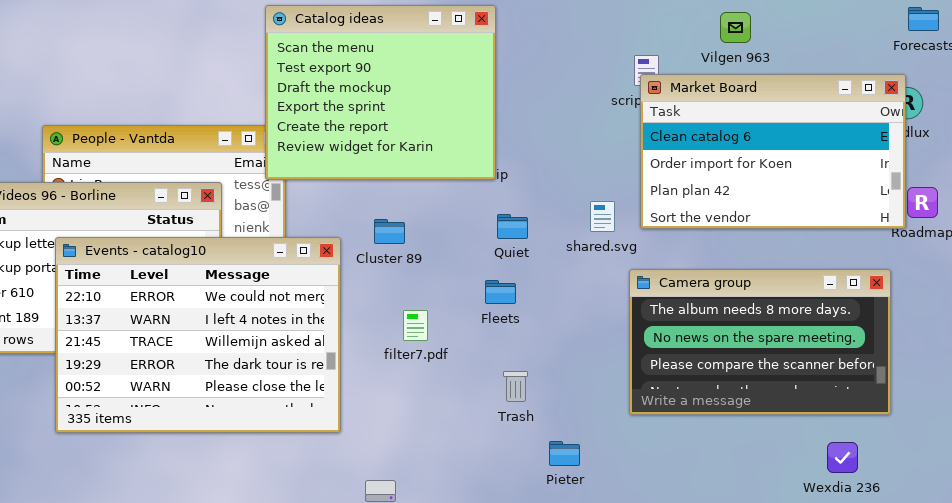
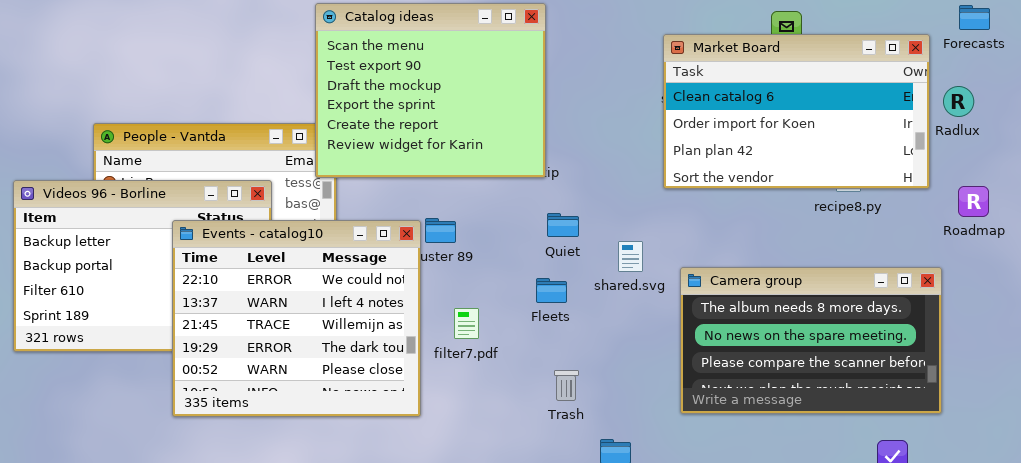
Market Board: [640,74,906,229] -> [663,34,930,189], moved
shared.svg: [590,201,615,232] -> [618,241,643,272], moved
Events - catalog10: [55,237,341,433] -> [172,220,421,417], moved, resized

